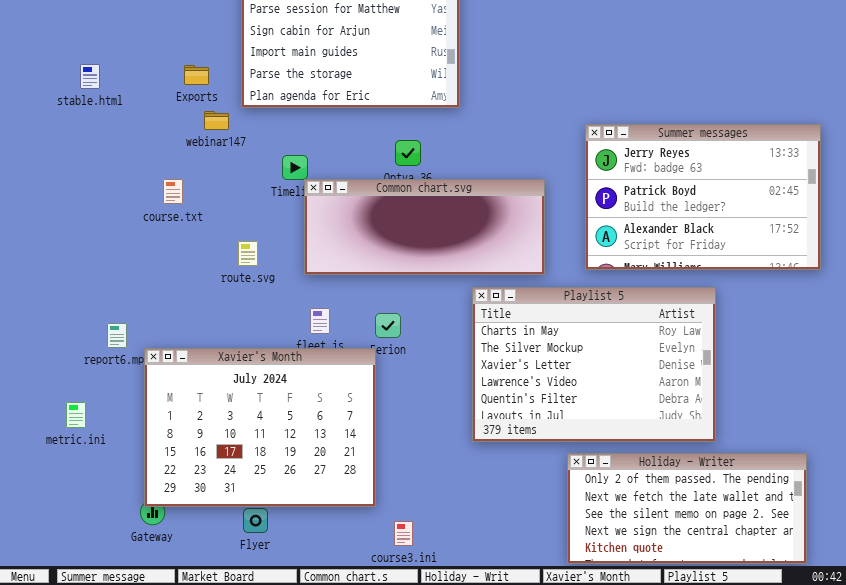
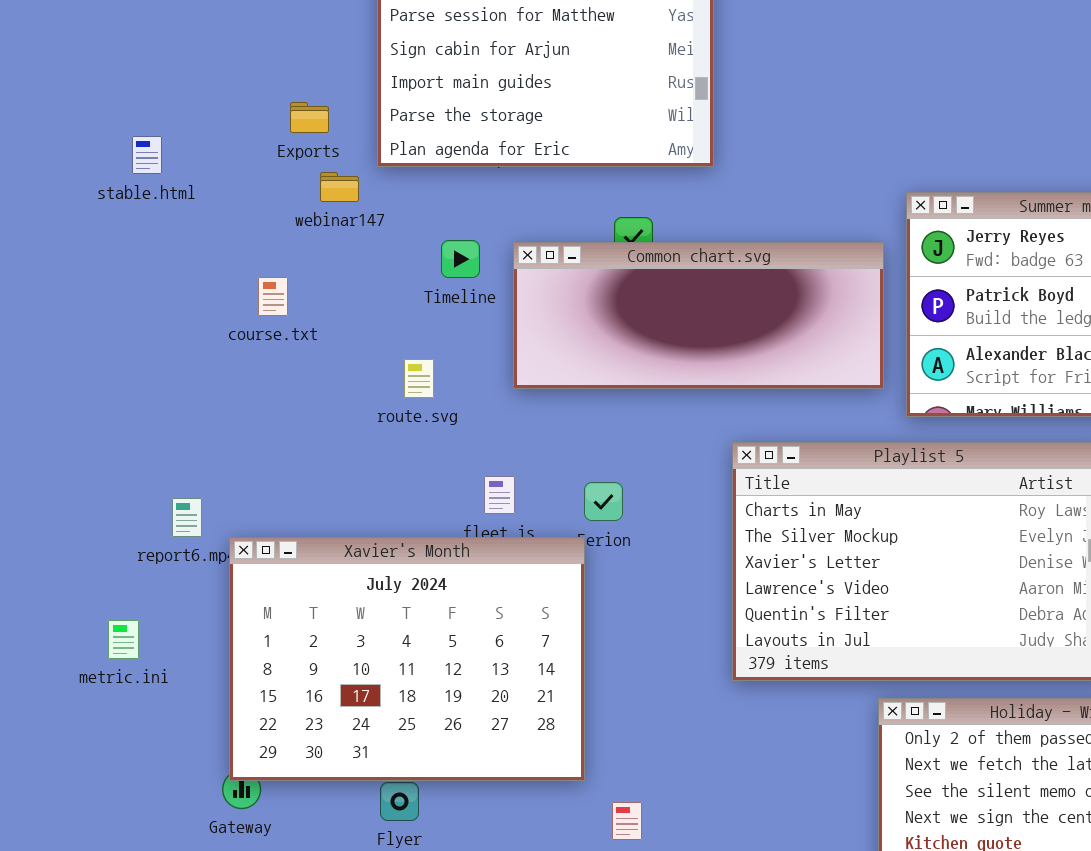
stable.html: [80,64,100,89] -> [132,136,162,174], moved
Common chart.svg: [304,179,545,275] -> [513,242,884,389], moved
route.svg: [238,241,258,266] -> [404,359,434,398], moved

